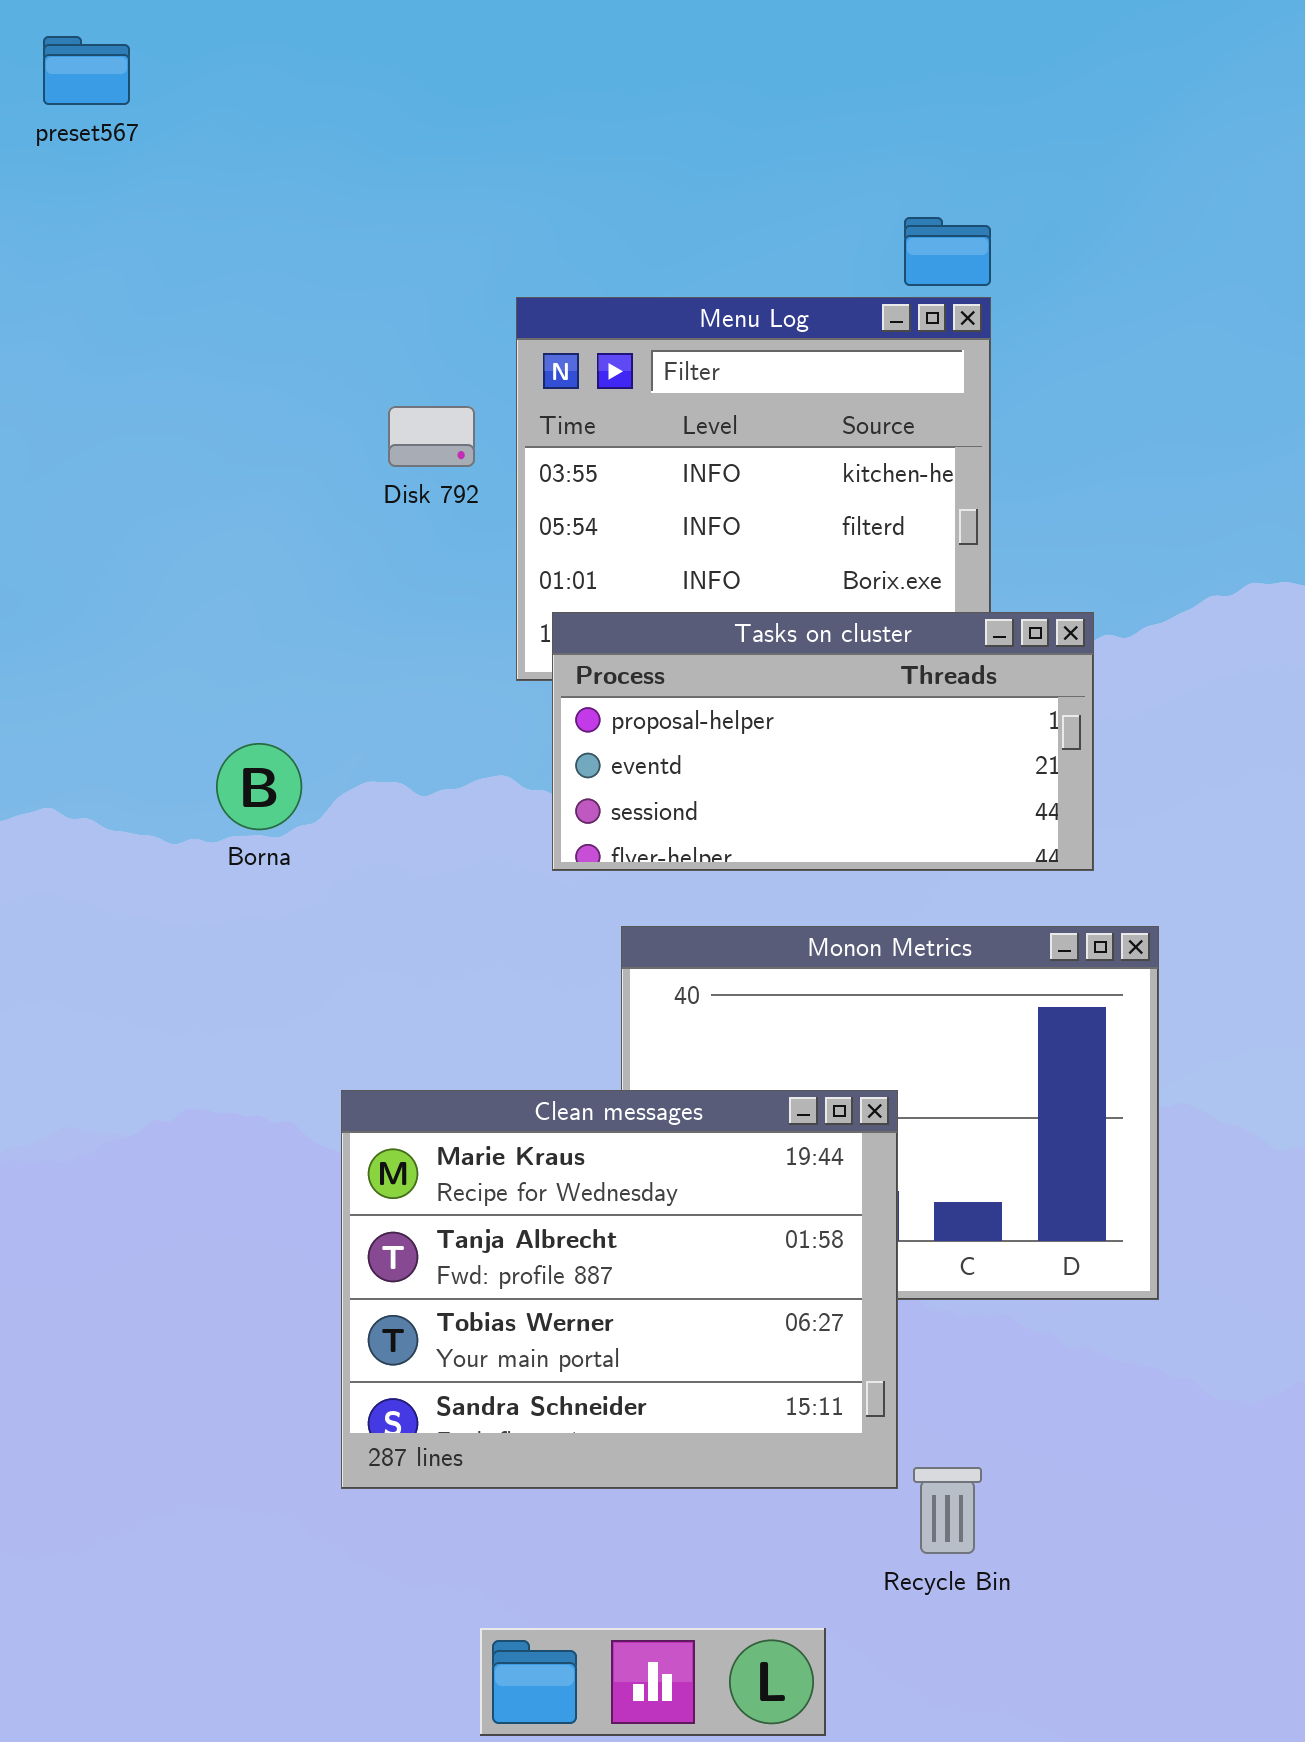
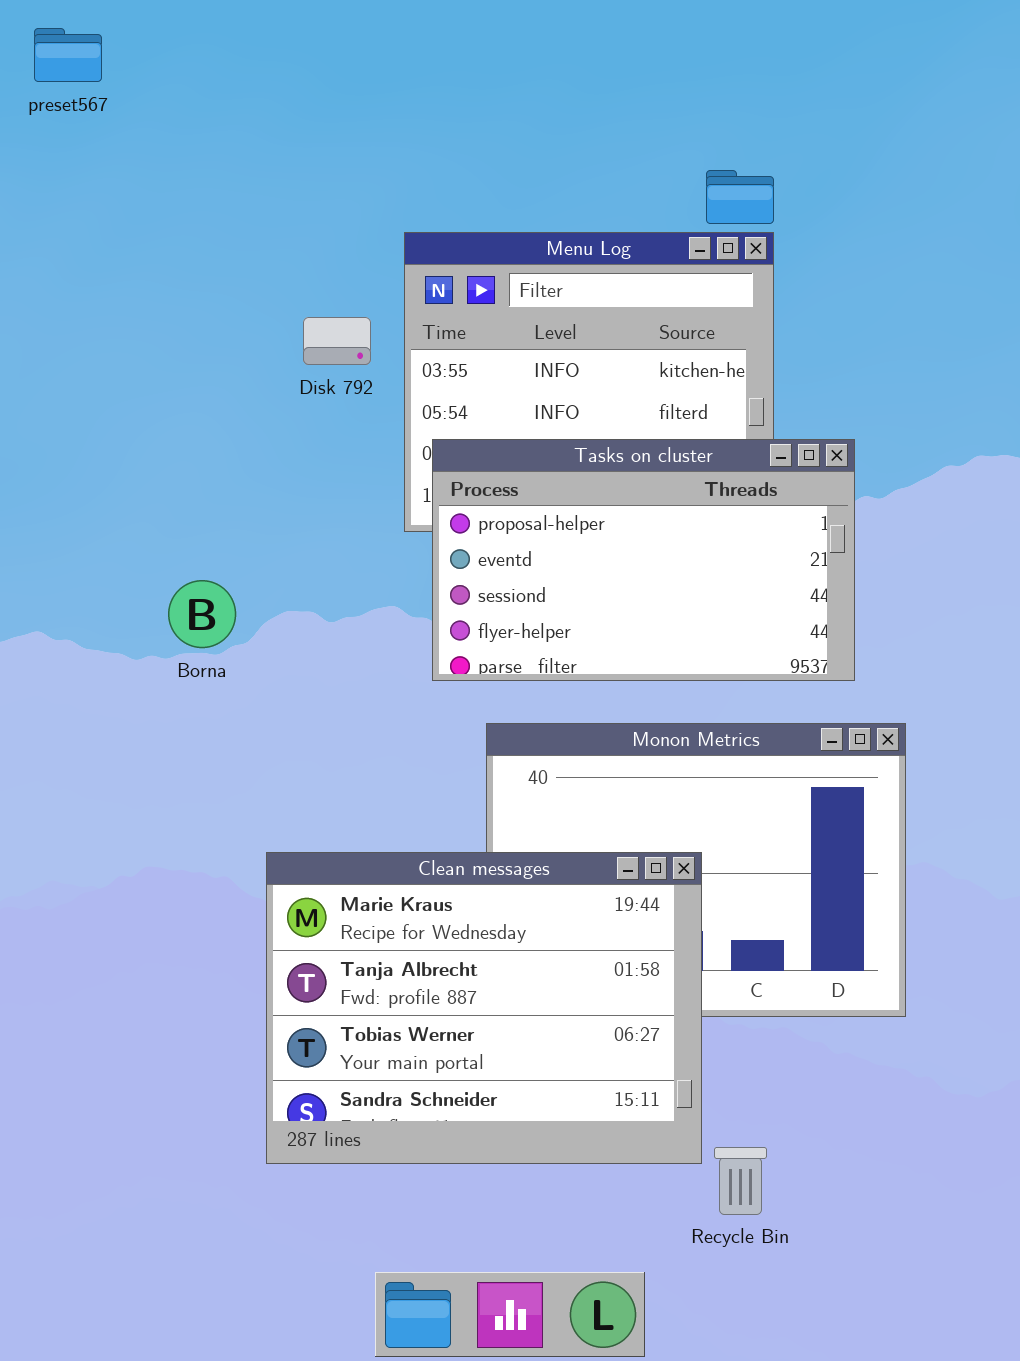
Tasks on cluster: [552,612,1094,871] -> [432,439,855,681], resized

